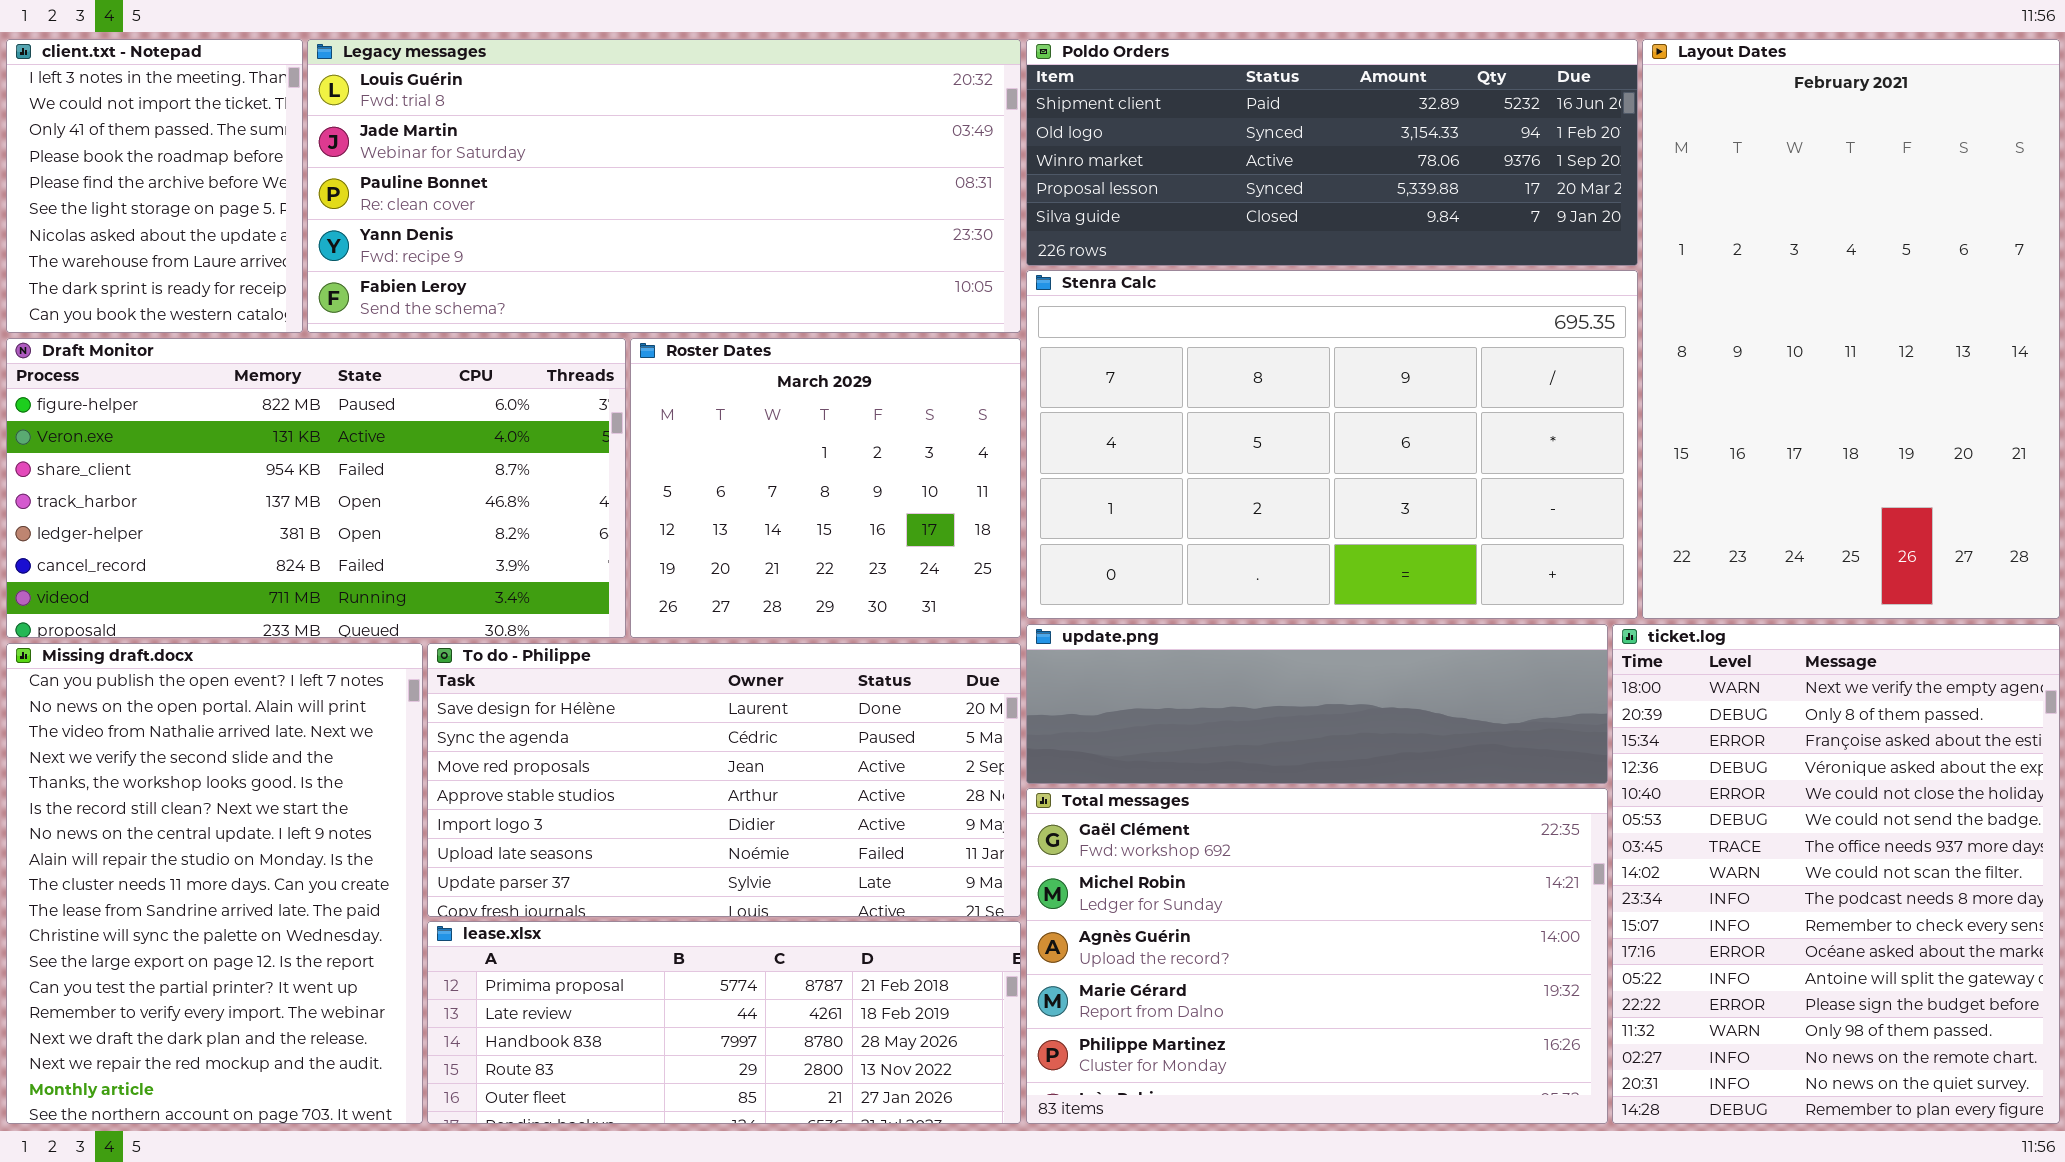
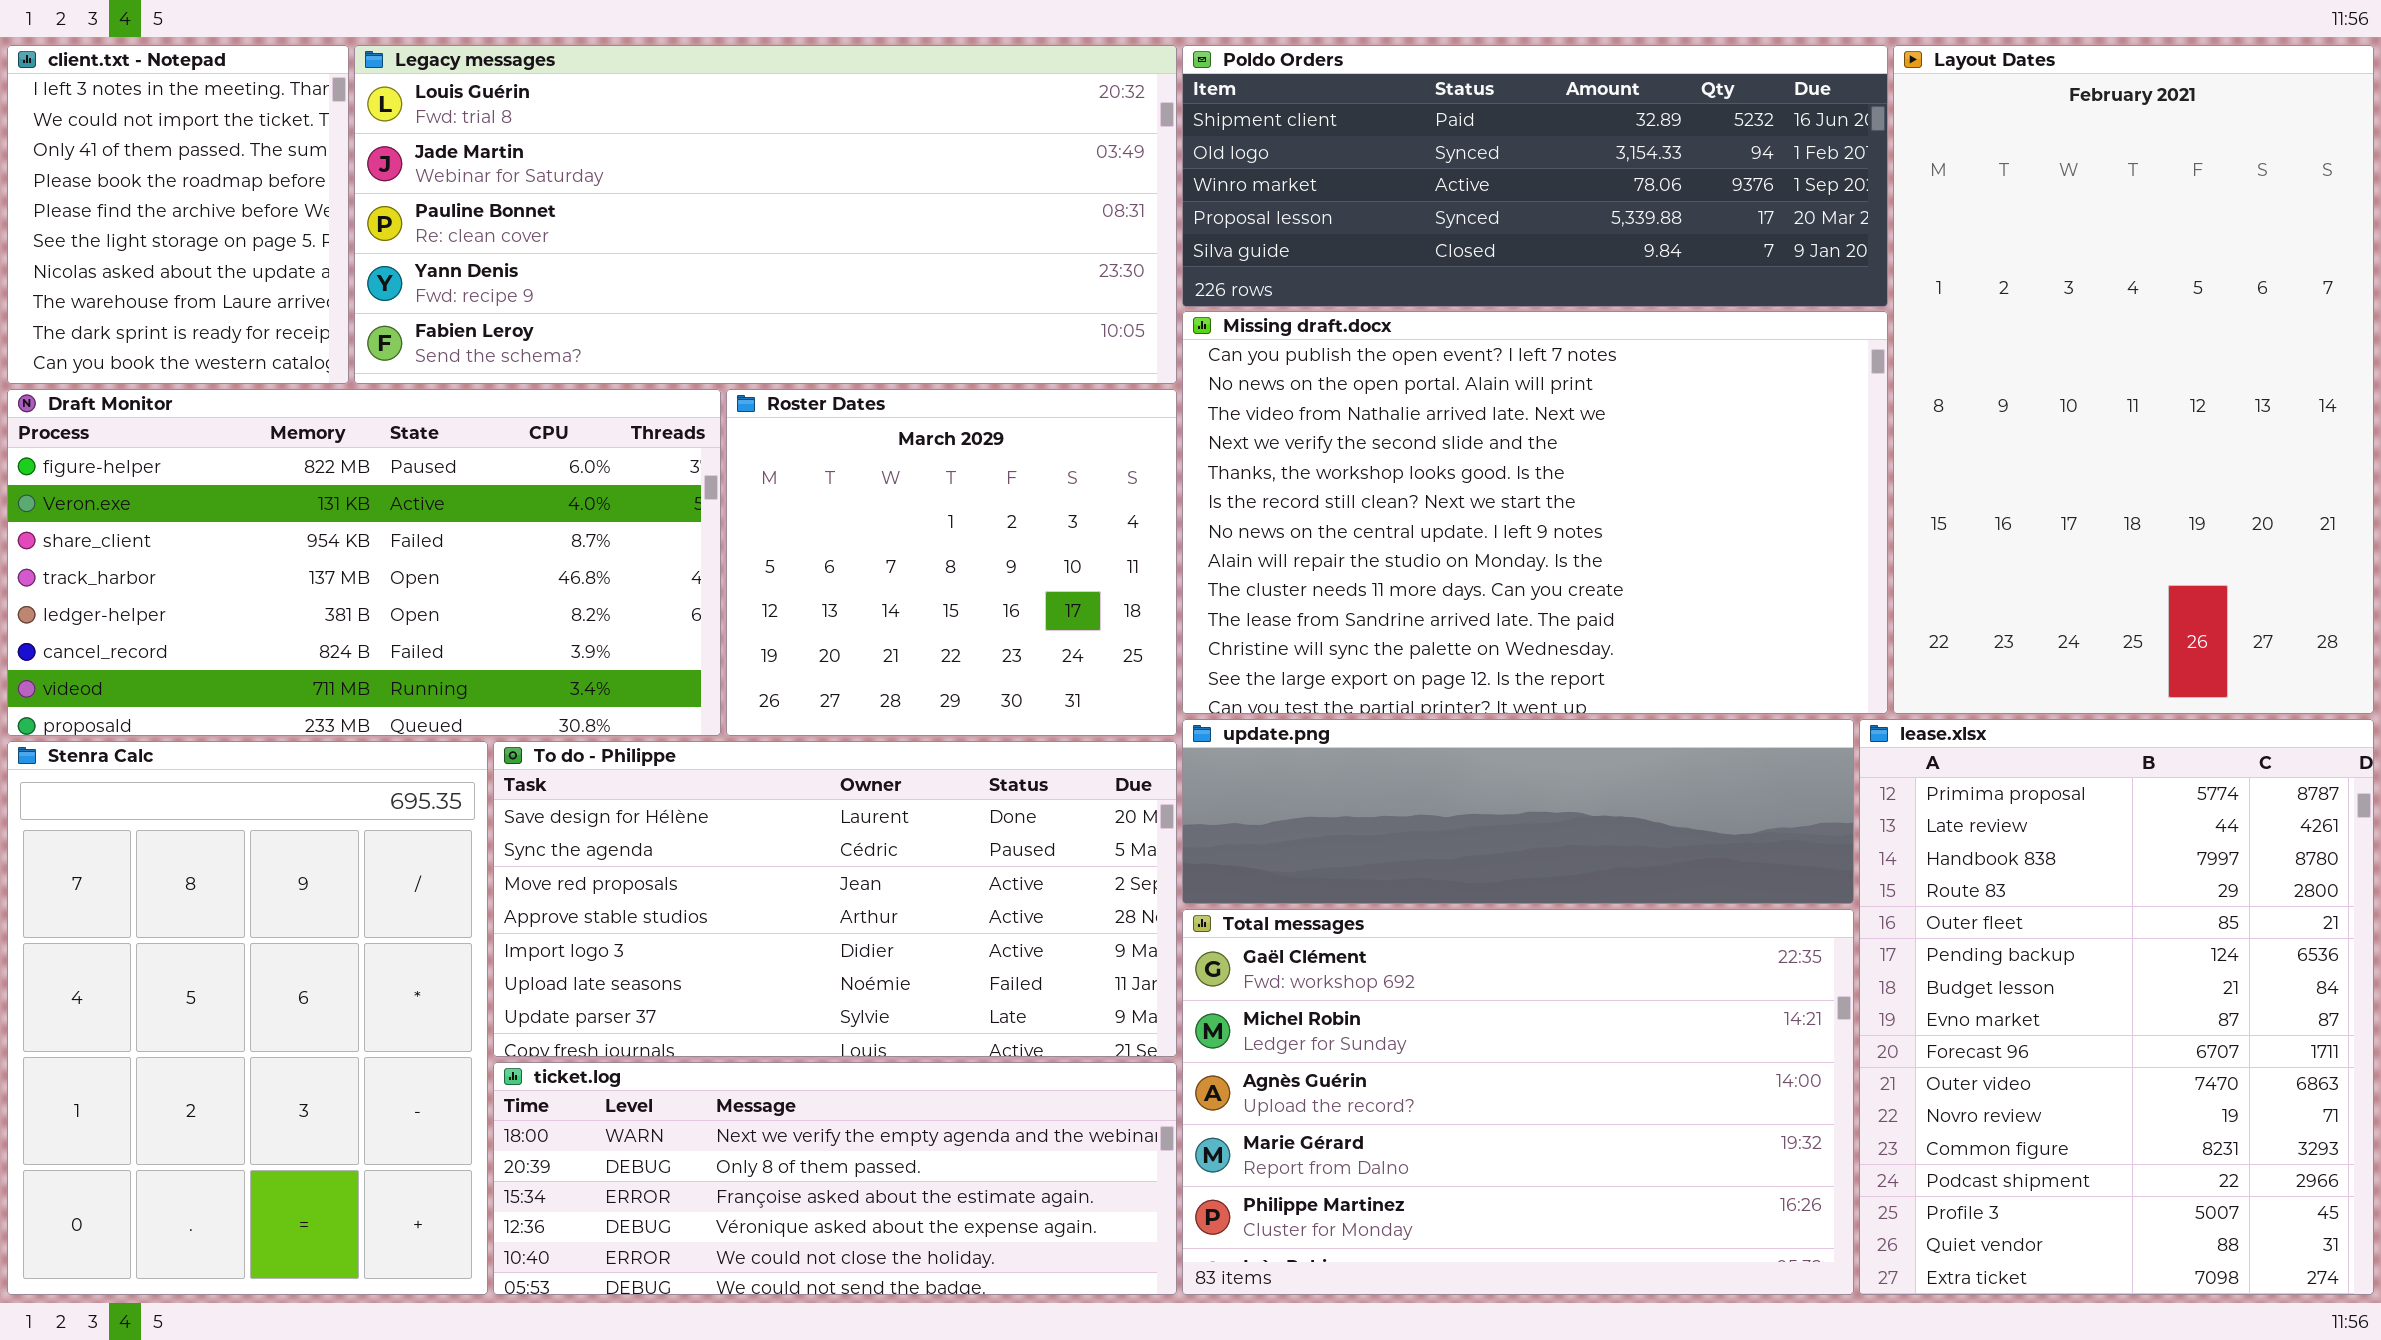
Stenra Calc: [1026,270,1638,619] -> [7,741,488,1295], moved, resized
ticket.log: [1612,624,2060,1124] -> [493,1062,1177,1295], moved, resized
Missing draft.docx: [6,643,423,1124] -> [1182,311,1888,714], moved, resized
lease.xlsx: [427,921,1021,1124] -> [1859,719,2374,1295], moved, resized

